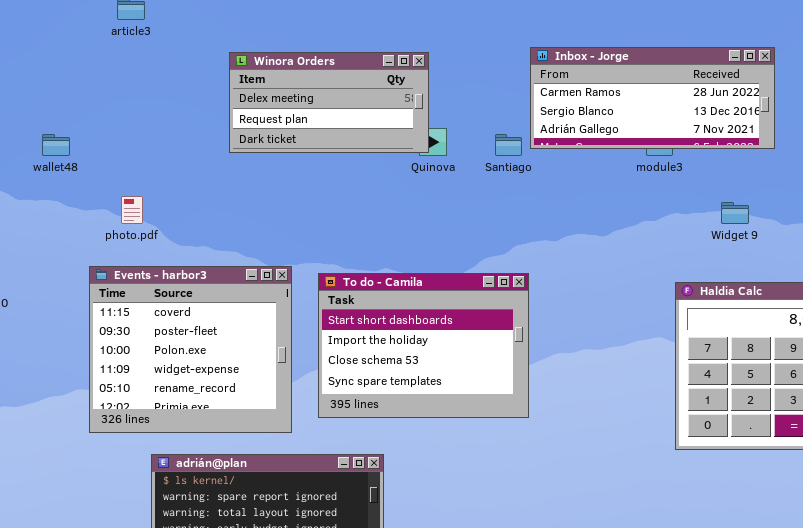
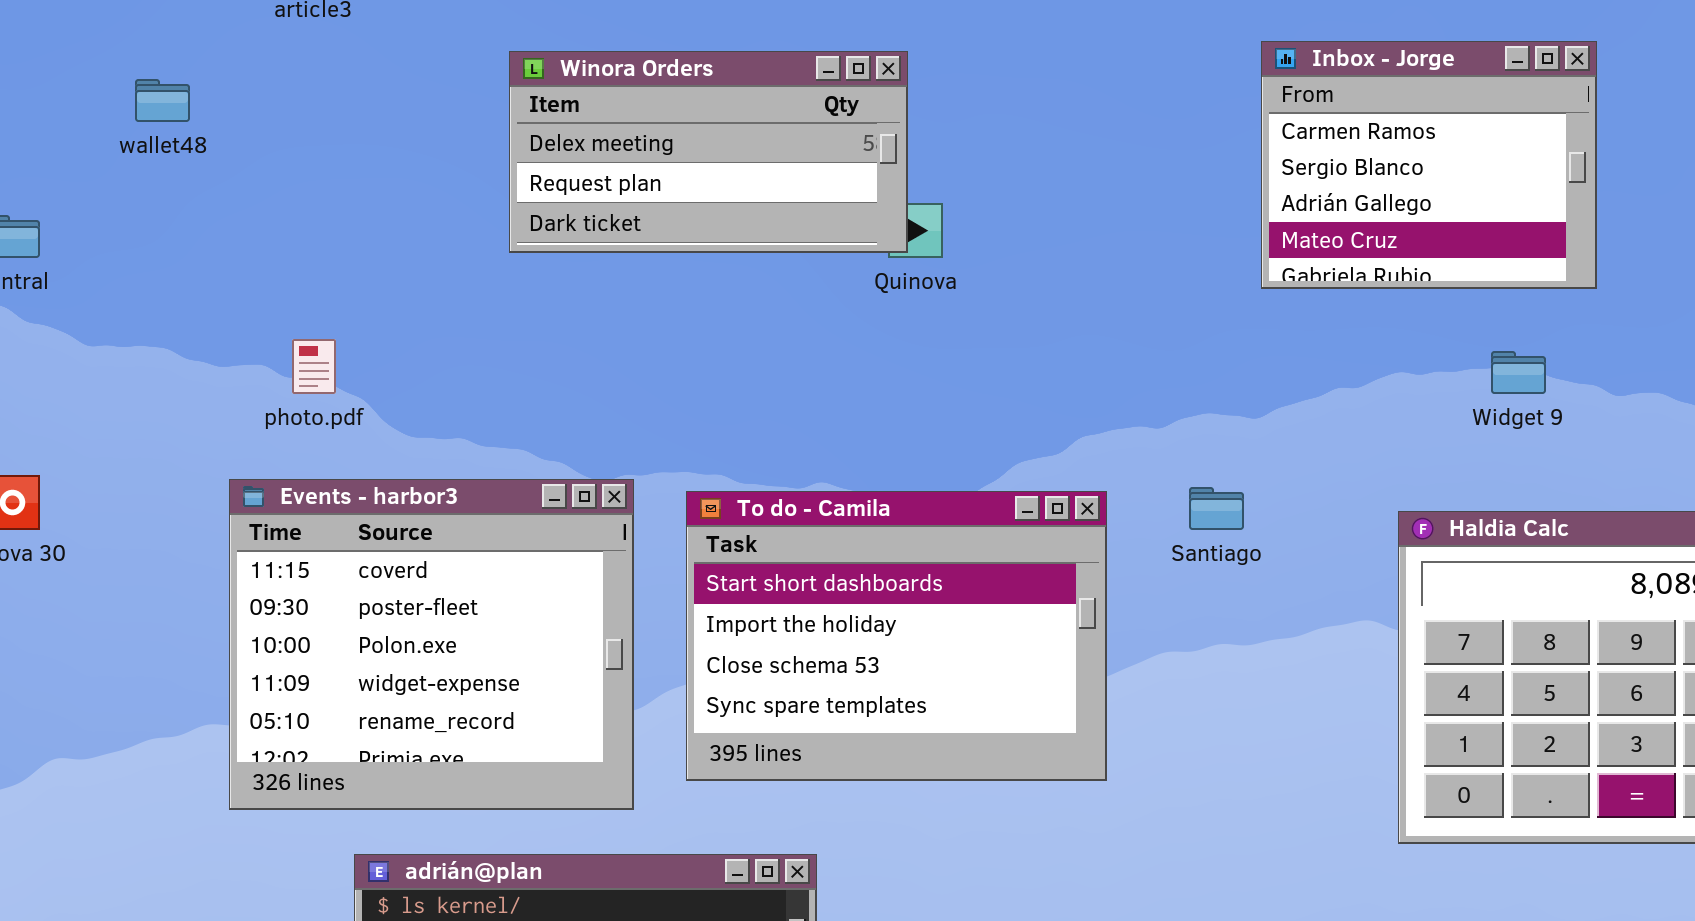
Inbox - Jorge: [530,47,775,149] -> [1261,41,1597,289], resized
wallet48: [42,134,70,156] -> [135,79,190,122], moved
Santiago: [495,134,522,156] -> [1189,487,1244,530], moved

